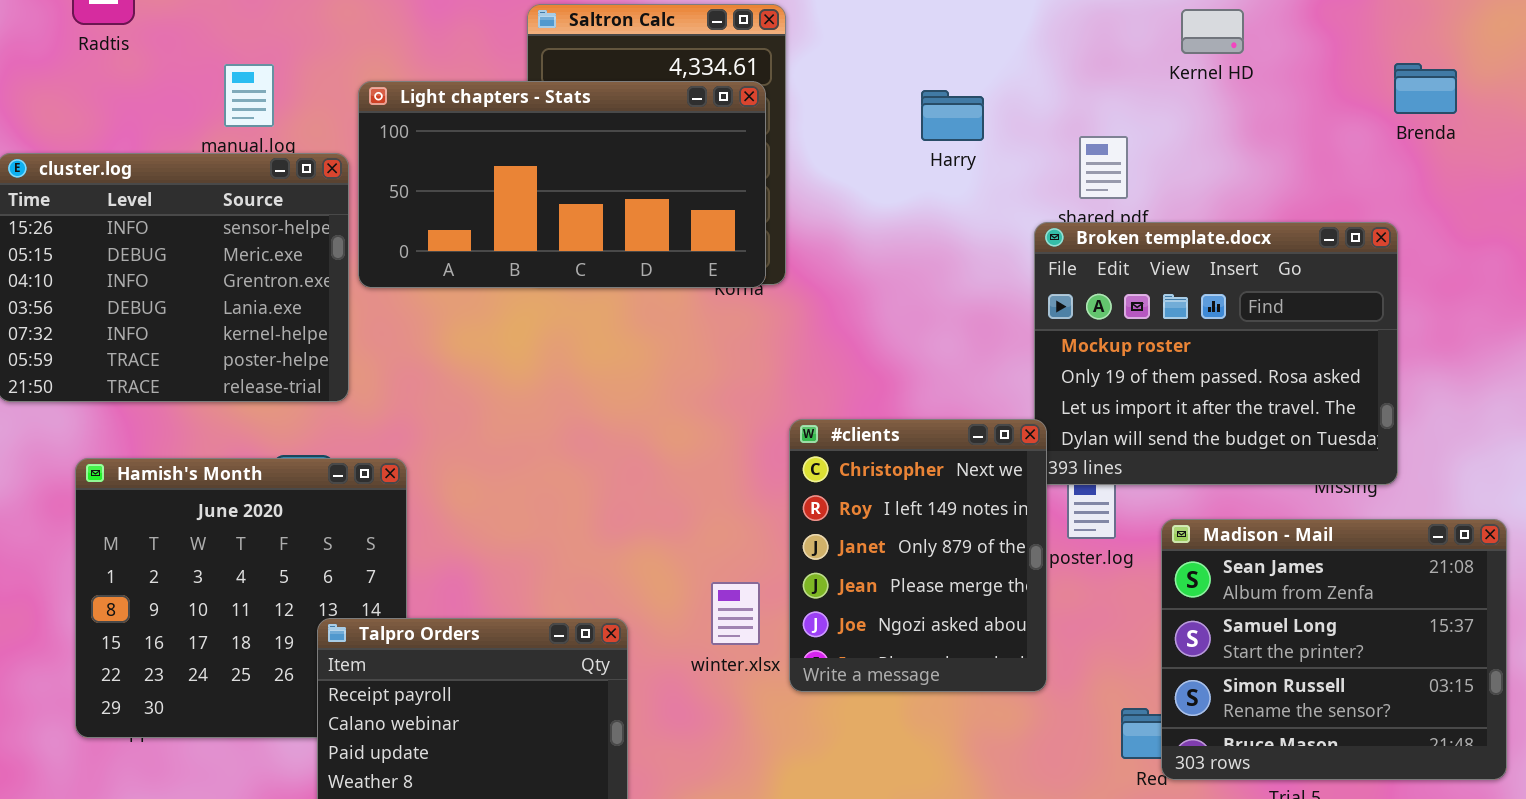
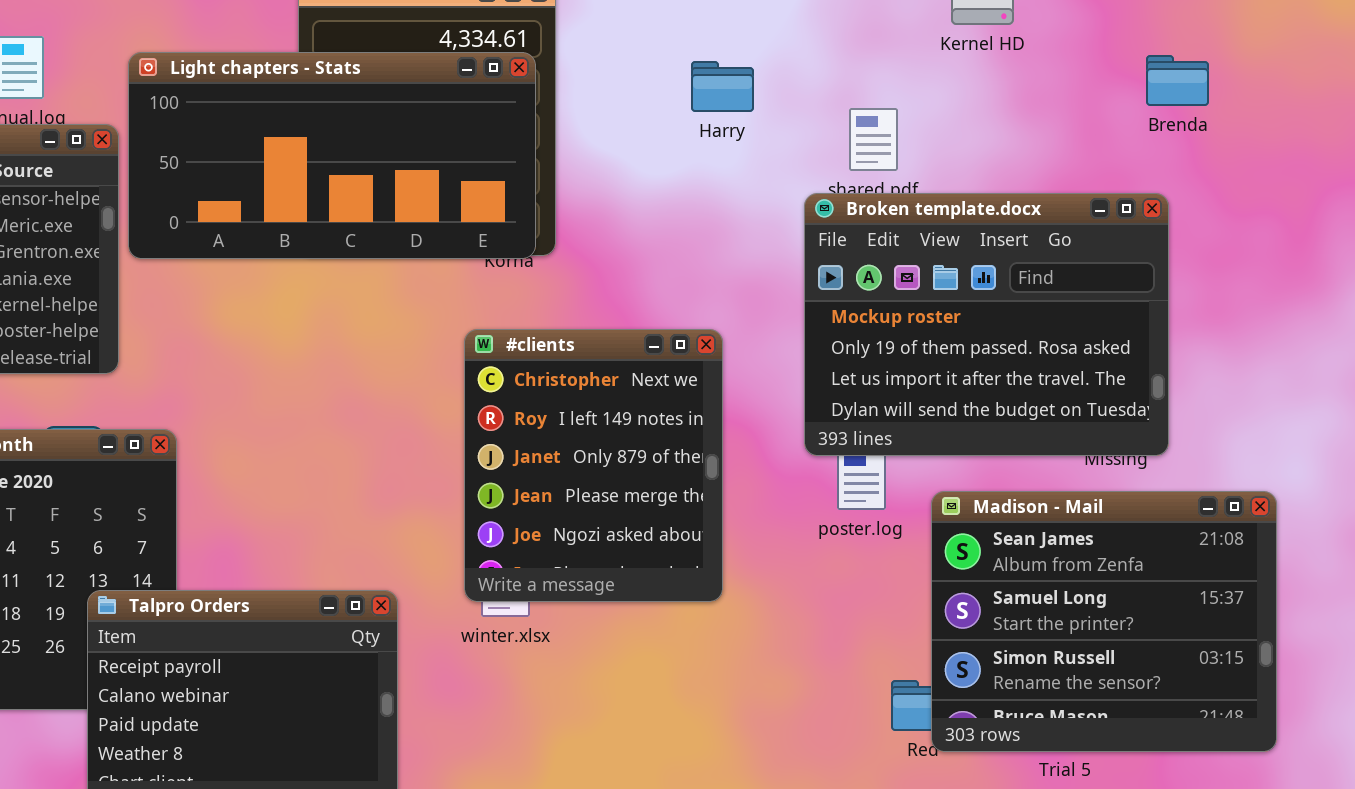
Brenda: [1394,63,1457,114] -> [1146,55,1209,106], moved
#clients: [789,419,1047,692] -> [464,329,723,602], moved

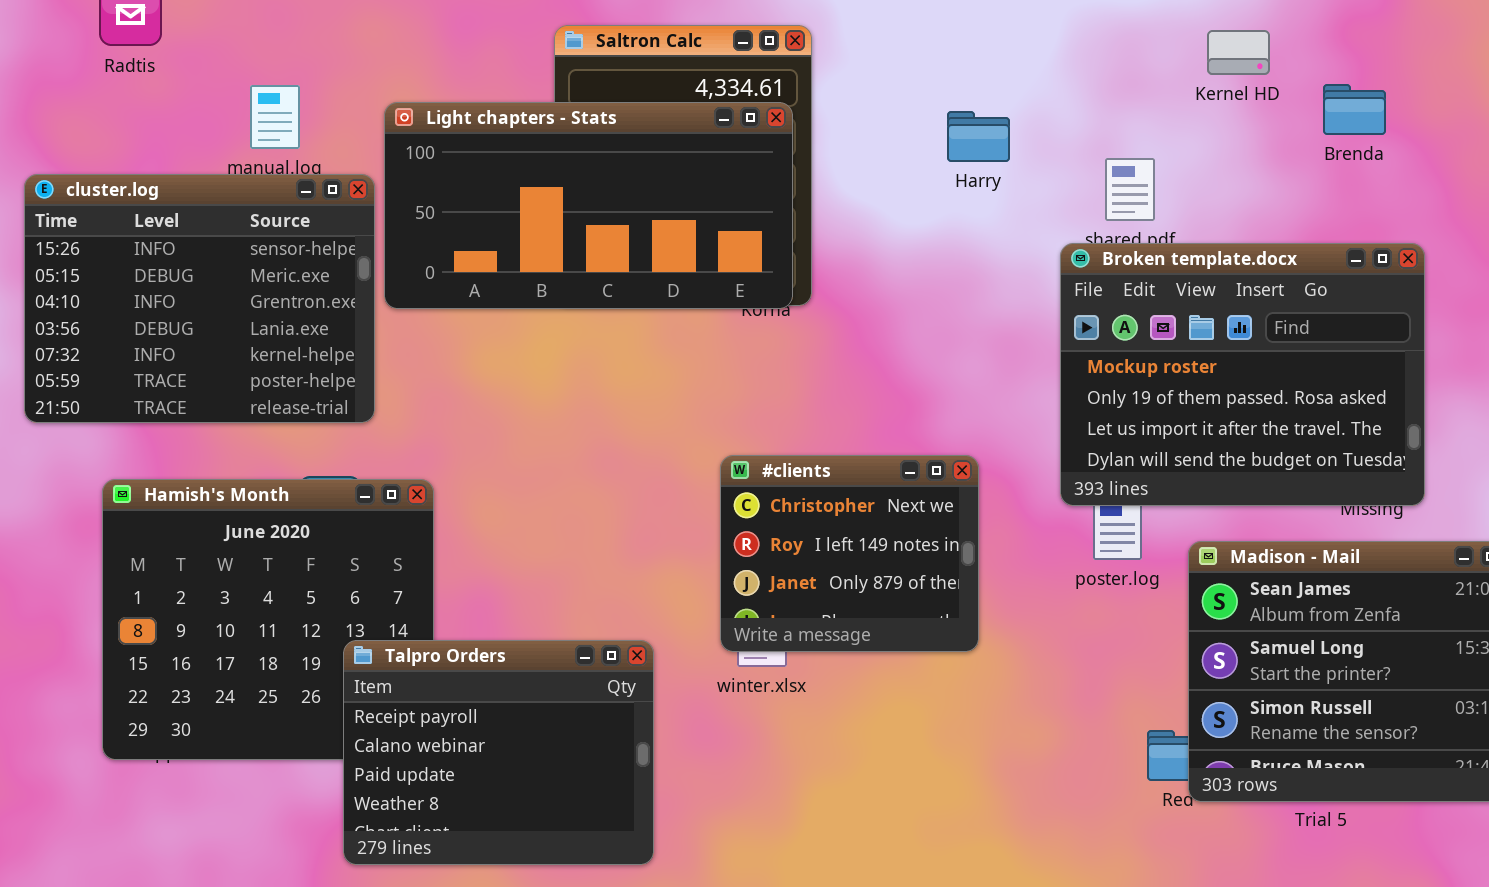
Brenda: [1146,55,1209,106] -> [1323,84,1386,135], moved
#clients: [464,329,723,602] -> [720,455,979,652], resized

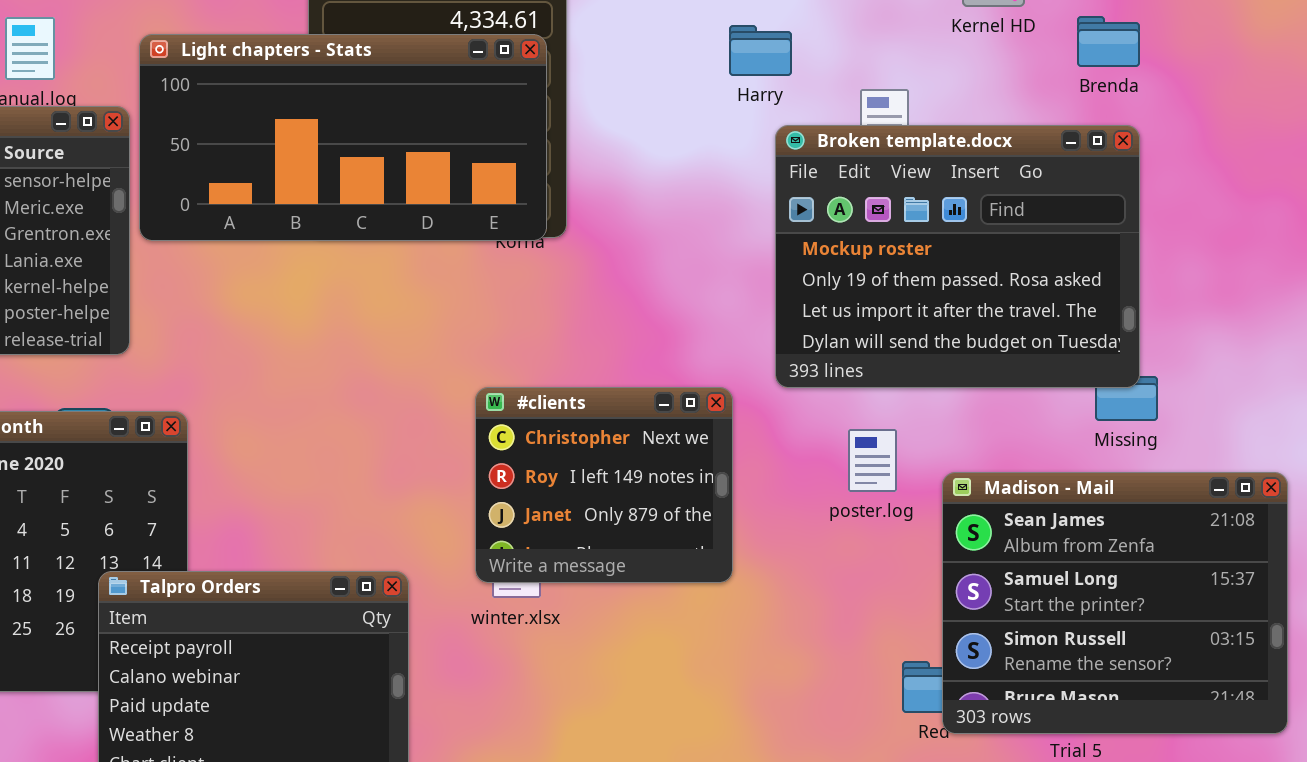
Harry: [947,111,1010,162] -> [729,25,792,76], moved
Broken template.docx: [1060,243,1425,506] -> [775,125,1140,388], moved

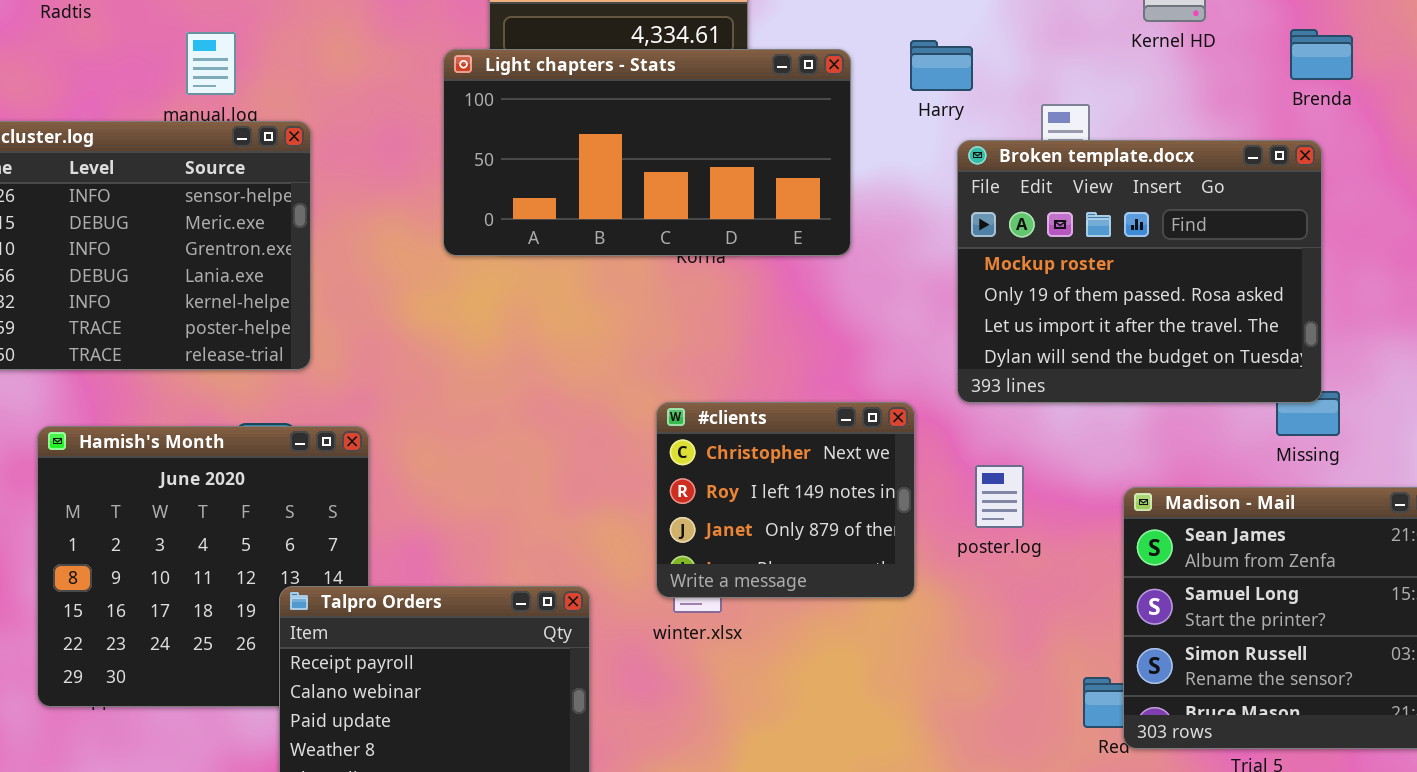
Brenda: [1077,16,1140,67] -> [1290,29,1353,80], moved
Light chapters - Stats: [139,34,547,241] -> [443,49,851,256], moved
poster.log: [848,429,897,492] -> [975,465,1024,528], moved

